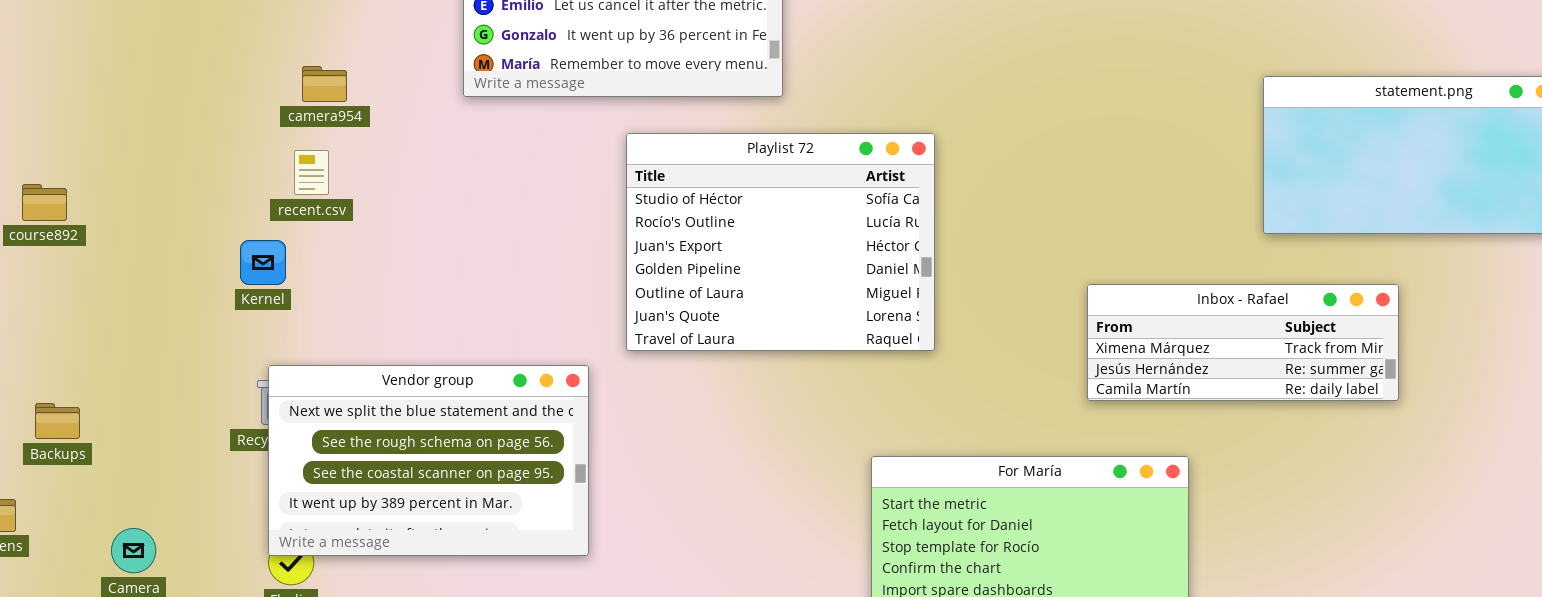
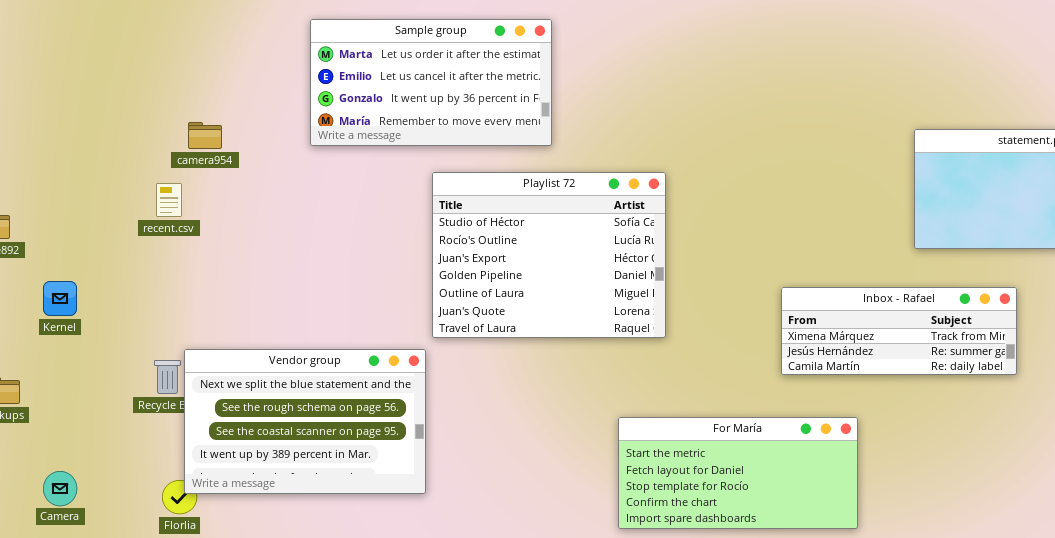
recent.csv: [294,150,329,195] -> [156,183,182,217], moved
Kernel: [240,240,286,285] -> [43,281,77,316], moved
Vendor group: [268,365,589,556] -> [184,349,426,494], moved

